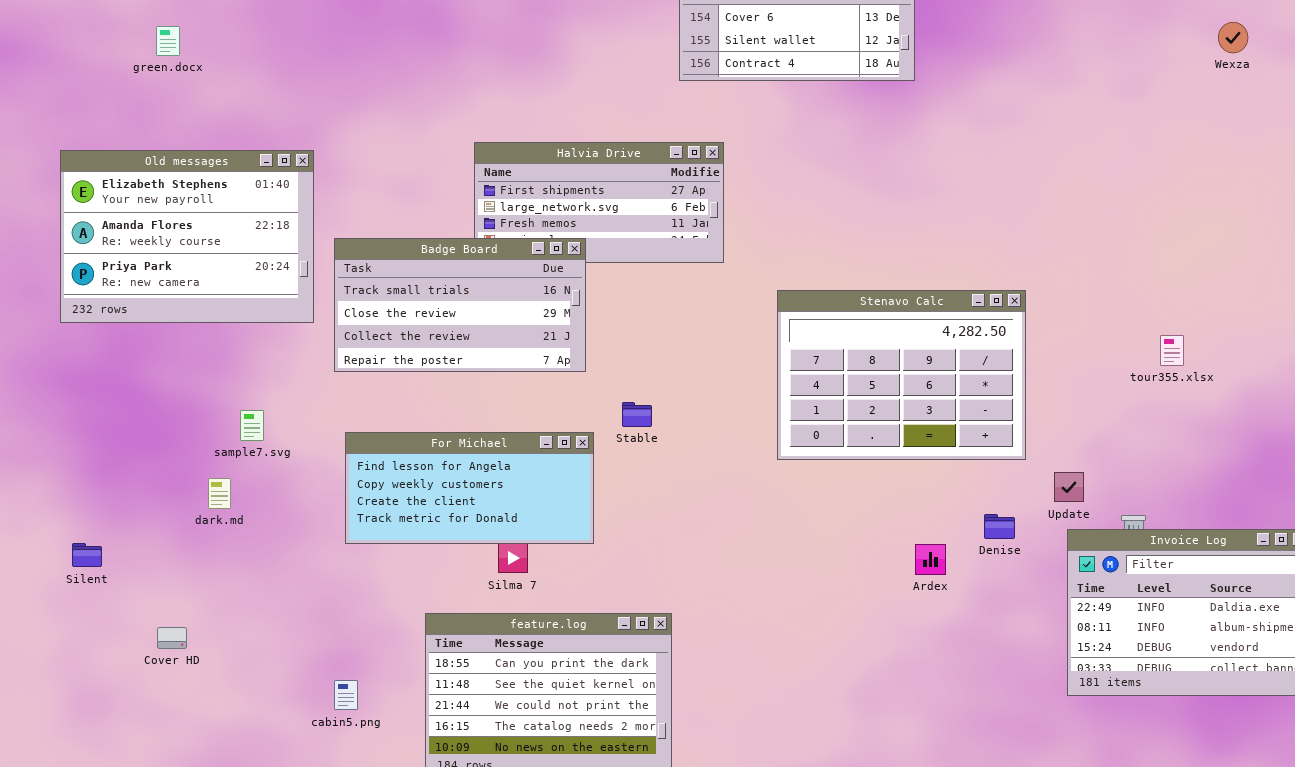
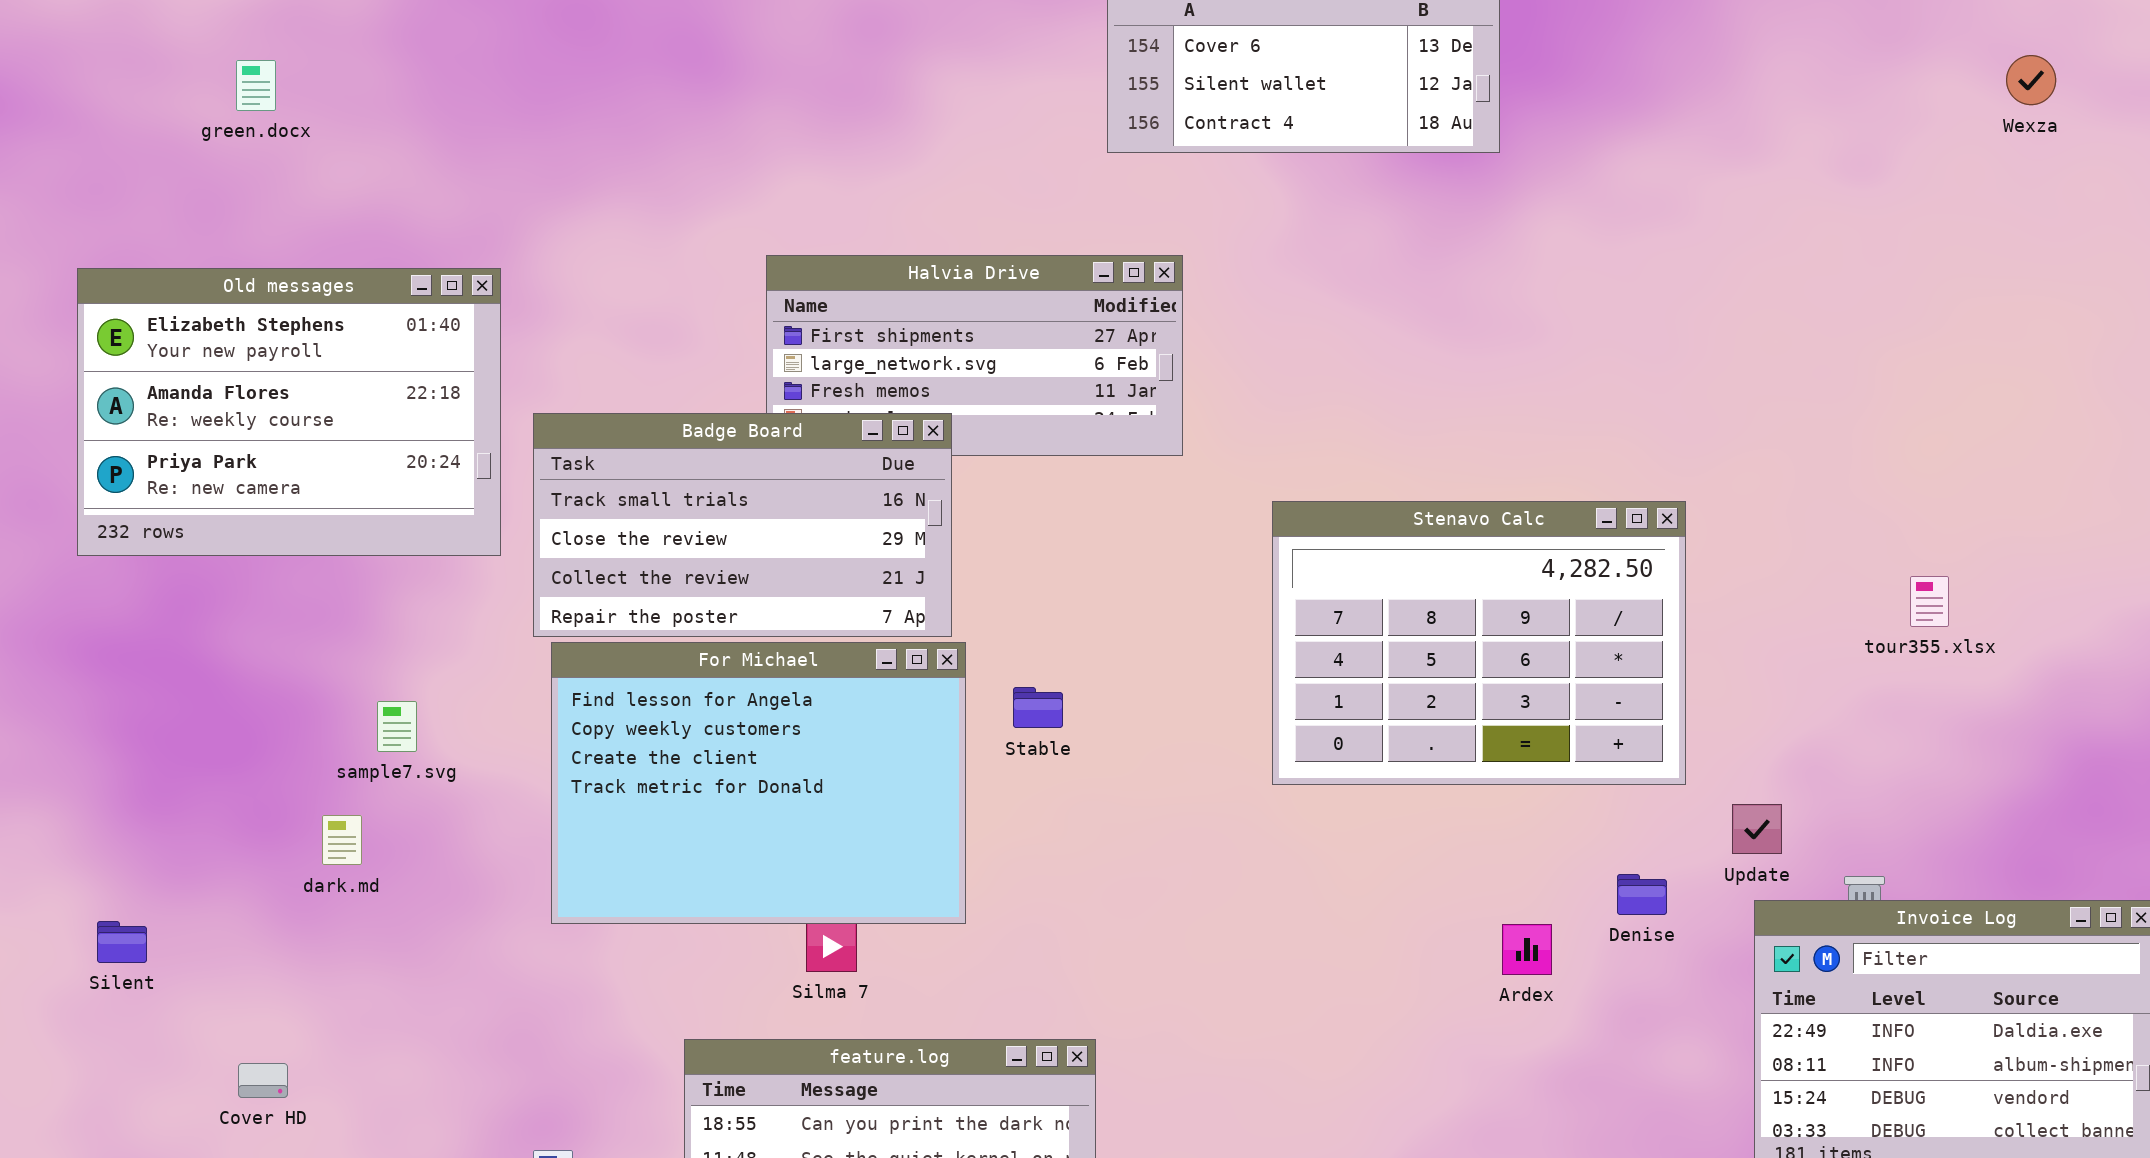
For Michael: [345,432,594,544] -> [551,642,966,924], resized

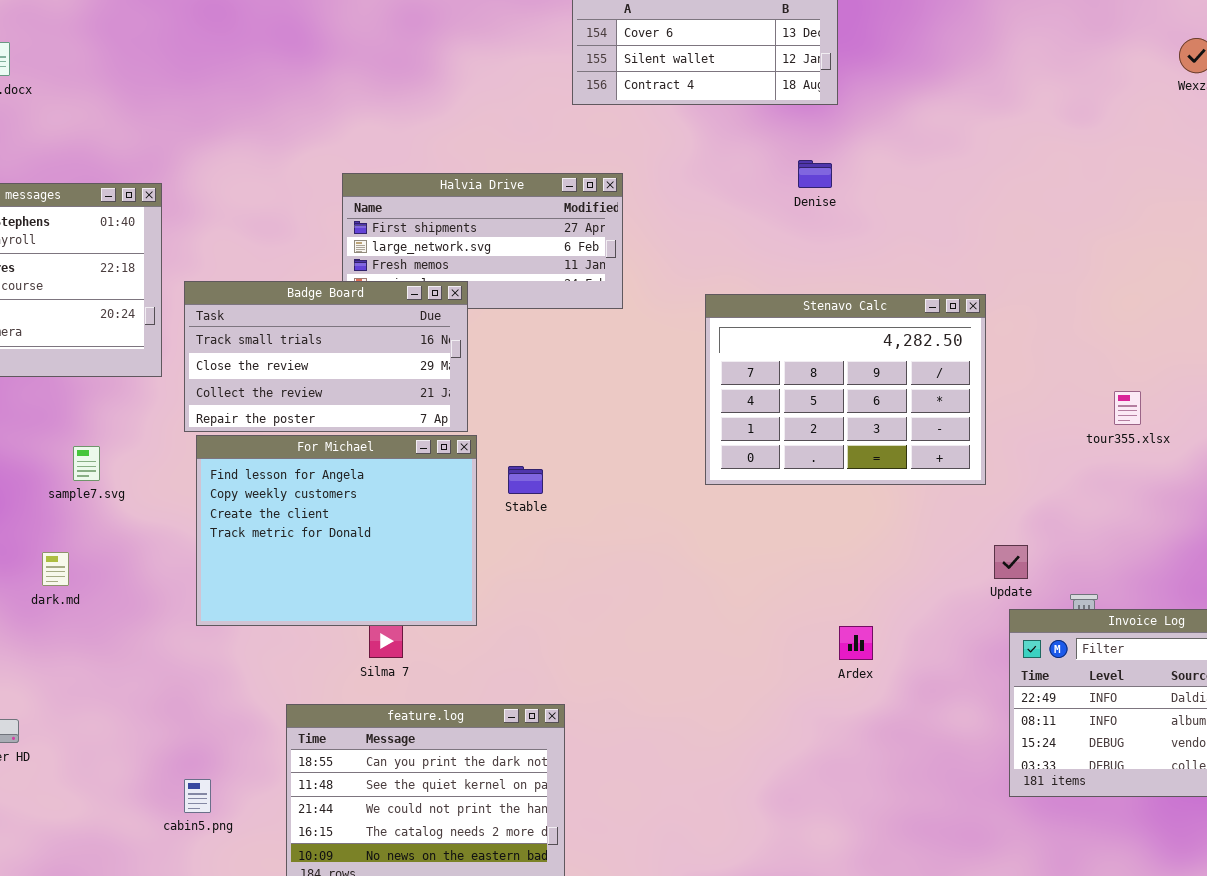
Stenavo Calc: [1272,501,1686,785] -> [705,294,986,485], moved
sample7.svg: [377,701,417,752] -> [73,446,100,481], moved
Denise: [1617,874,1667,915] -> [798,160,832,188], moved

